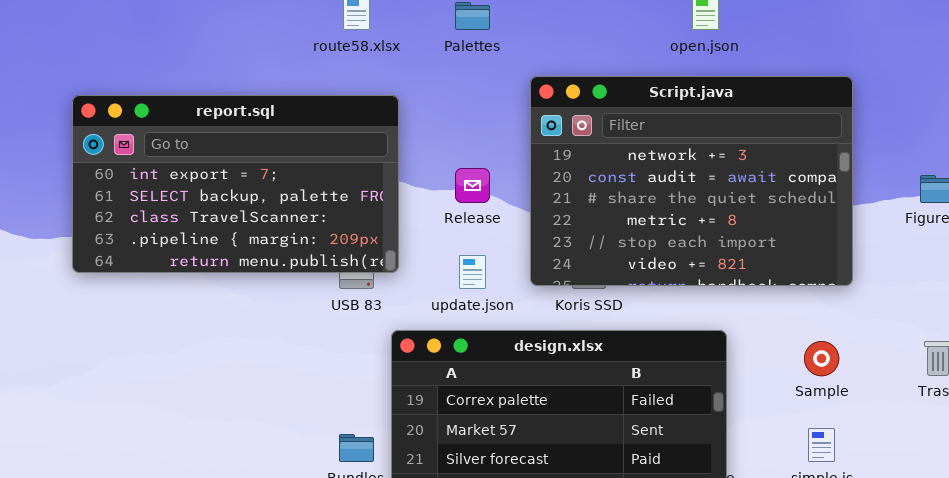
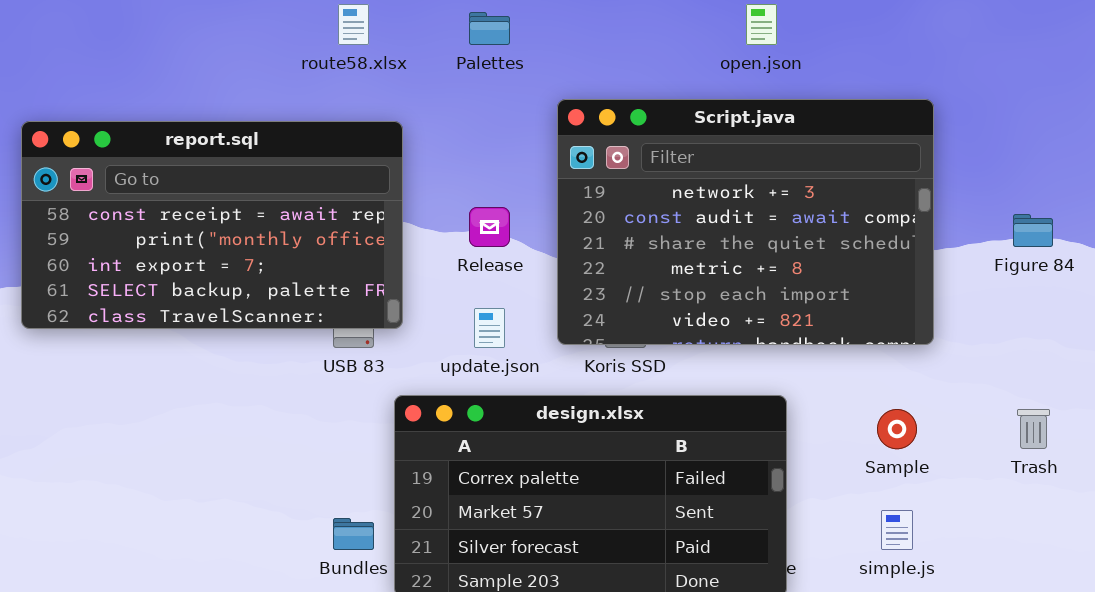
report.sql: [72,95,399,273] -> [21,121,403,329], scrolled up 2 rows

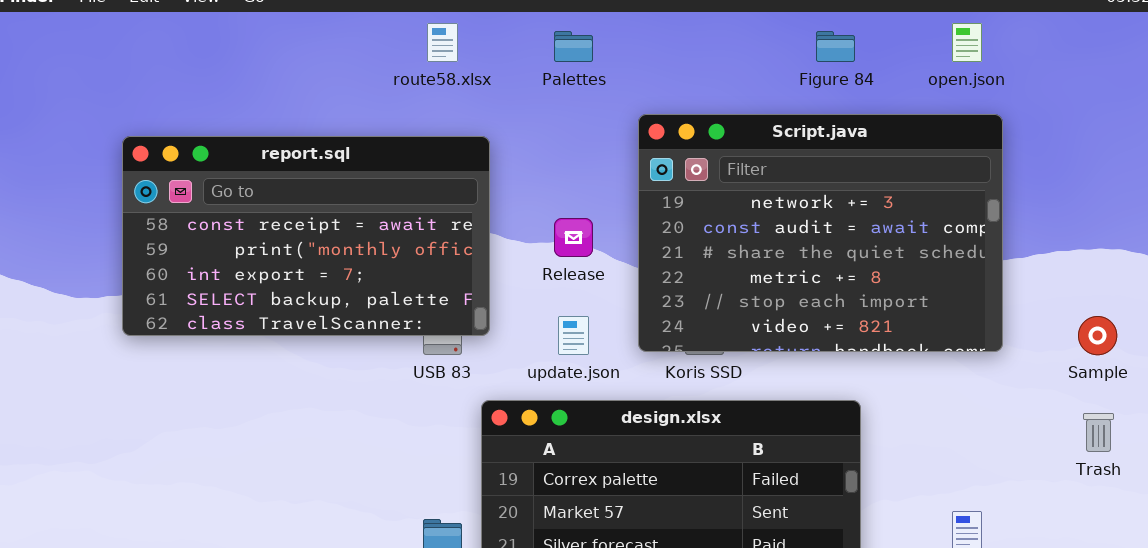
open.json: [746,4,777,45] -> [952,23,982,62], moved
Figure 84: [1013,214,1053,247] -> [816,31,855,62], moved
Sample: [877,409,917,449] -> [1078,316,1117,355], moved

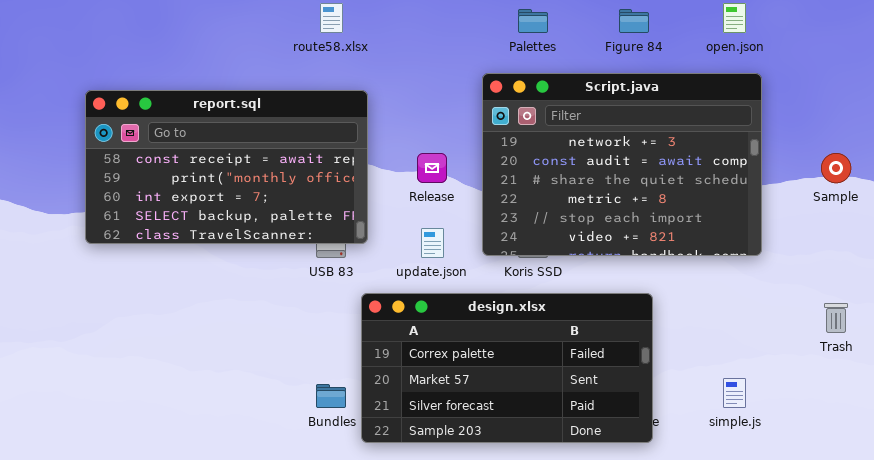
Palettes: [554,31,593,62] -> [518,9,548,33], moved
Sample: [1078,316,1117,355] -> [821,153,851,183], moved

